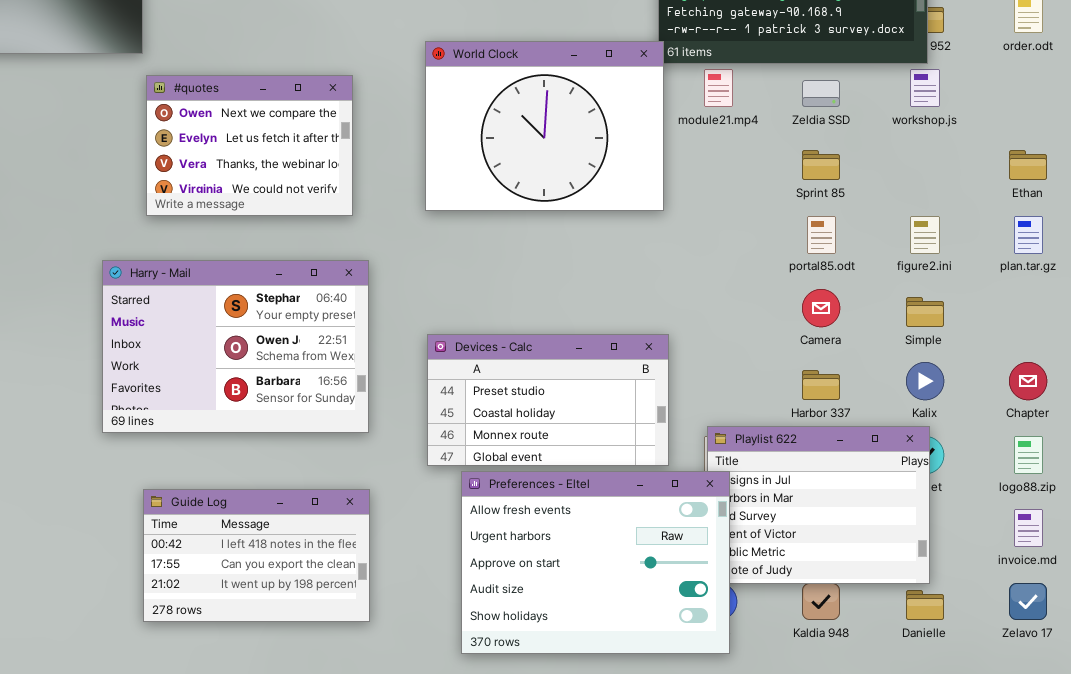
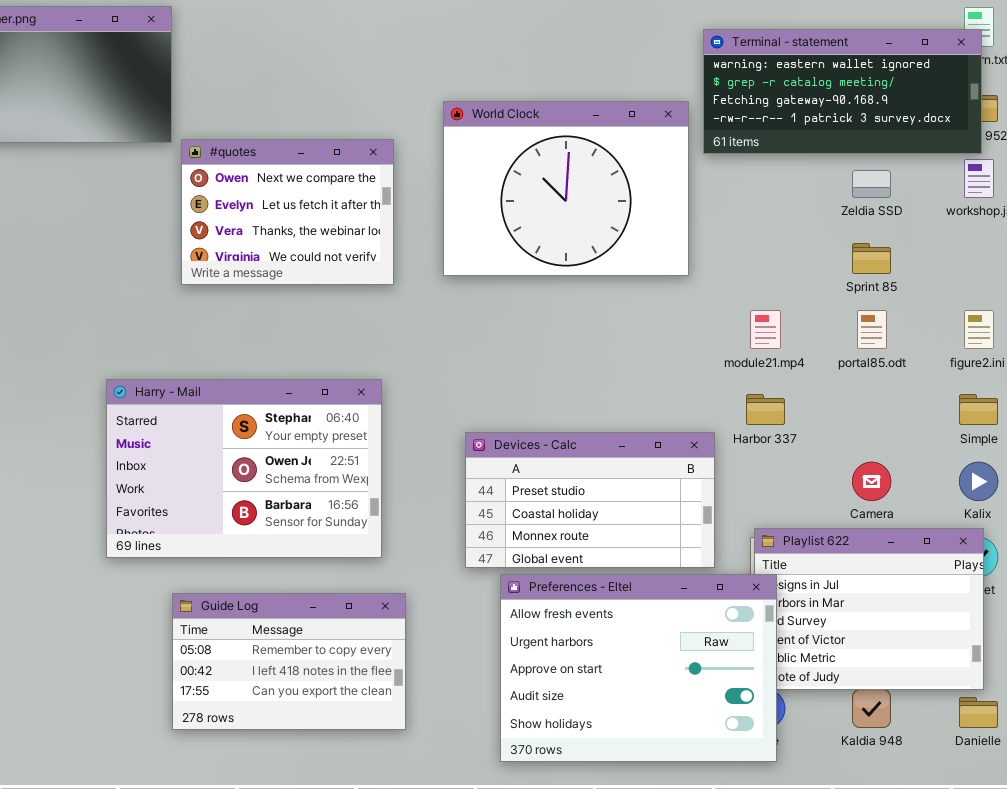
World Clock: [425,41,664,211] -> [443,101,689,276], moved
module21.mp4: [704,69,733,107] -> [750,310,781,349], moved
#quotes: [146,75,353,216] -> [181,139,394,285], moved
Harry - Mail: [102,260,369,433] -> [106,379,382,558], moved
Camera: [802,289,840,327] -> [852,462,891,501], moved
Harbor 337: [802,370,840,400] -> [746,394,785,425], moved
Guide Log: [143,489,370,622] -> [172,593,406,730], scrolled up 1 row

